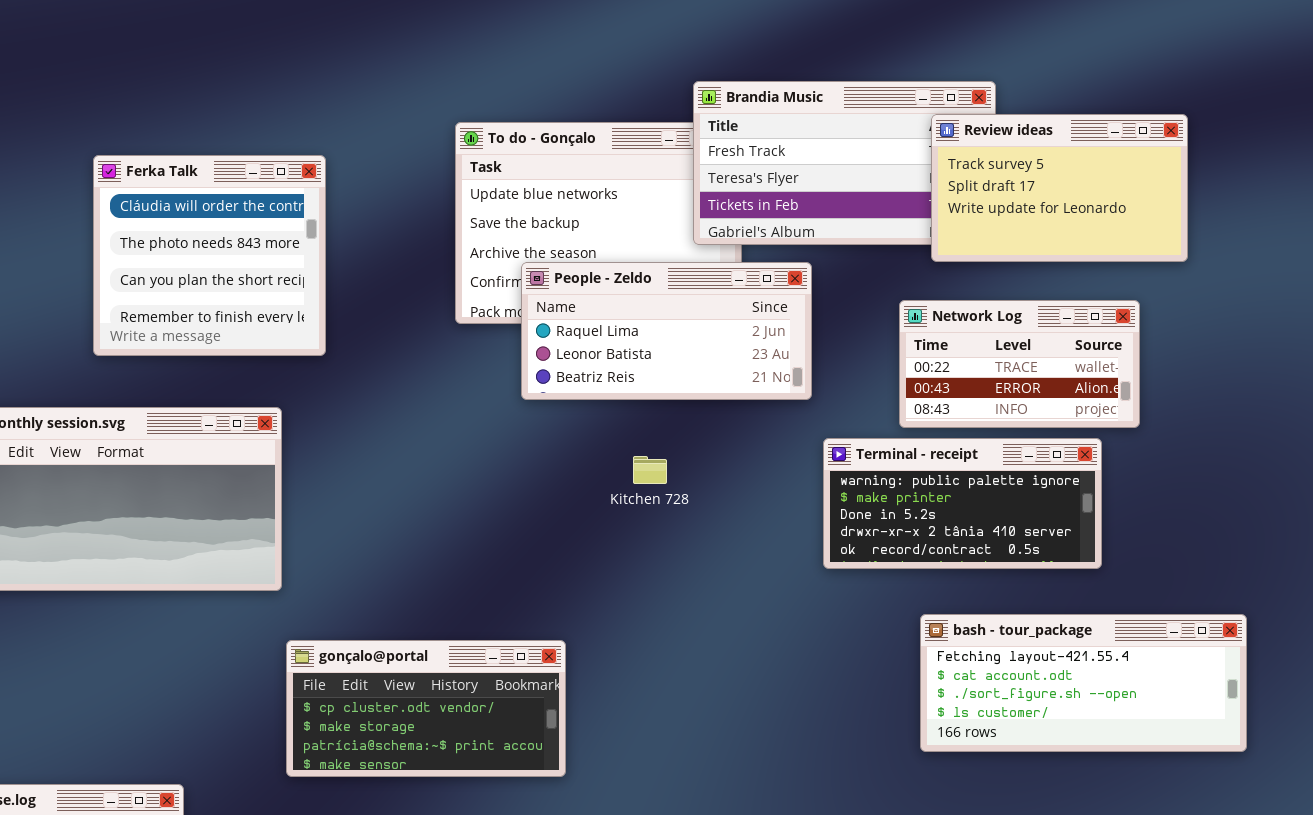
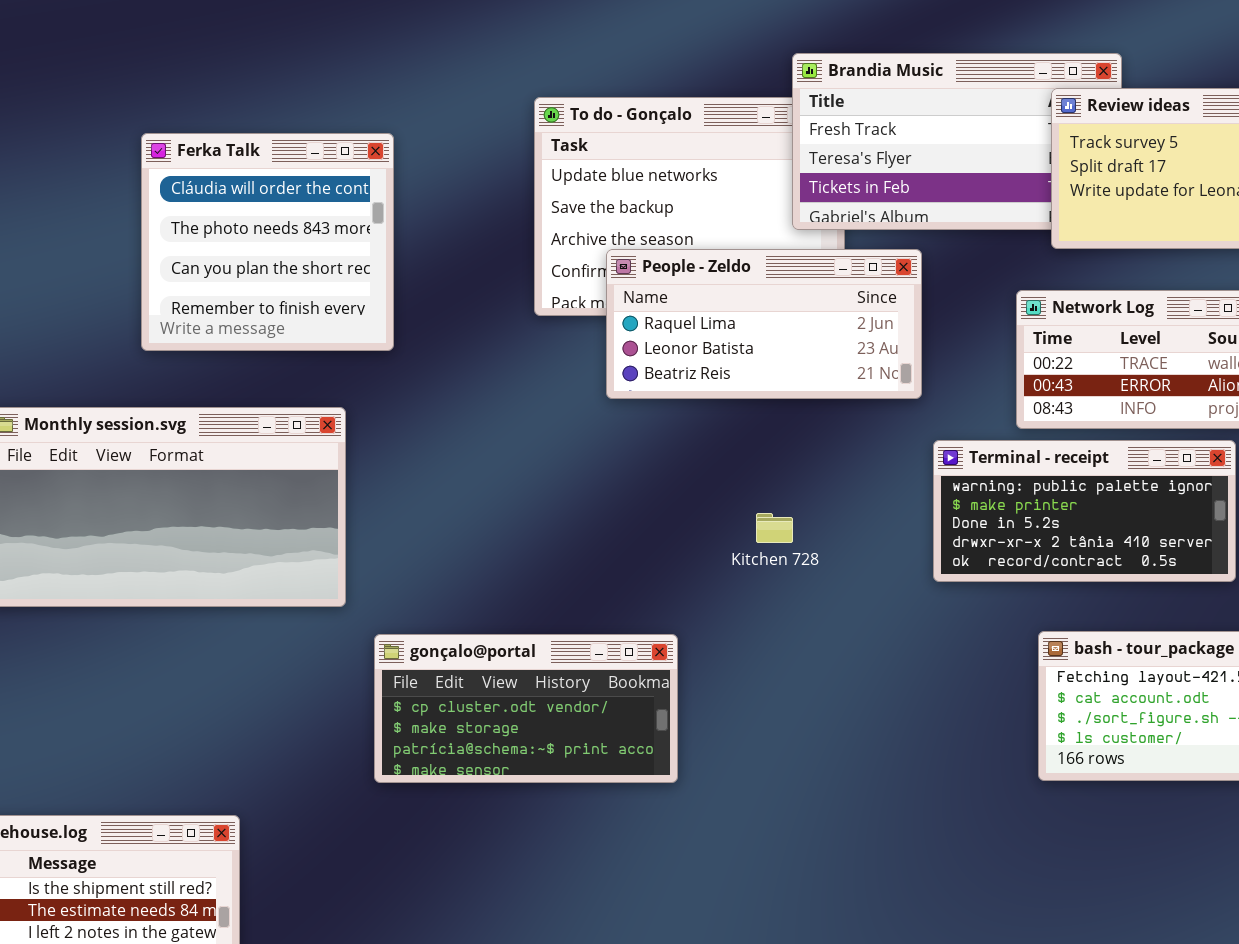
Kitchen 728: [633,456,667,484] -> [756,513,793,543], moved
gonçalo@portal: [286,640,566,777] -> [374,634,678,783], moved

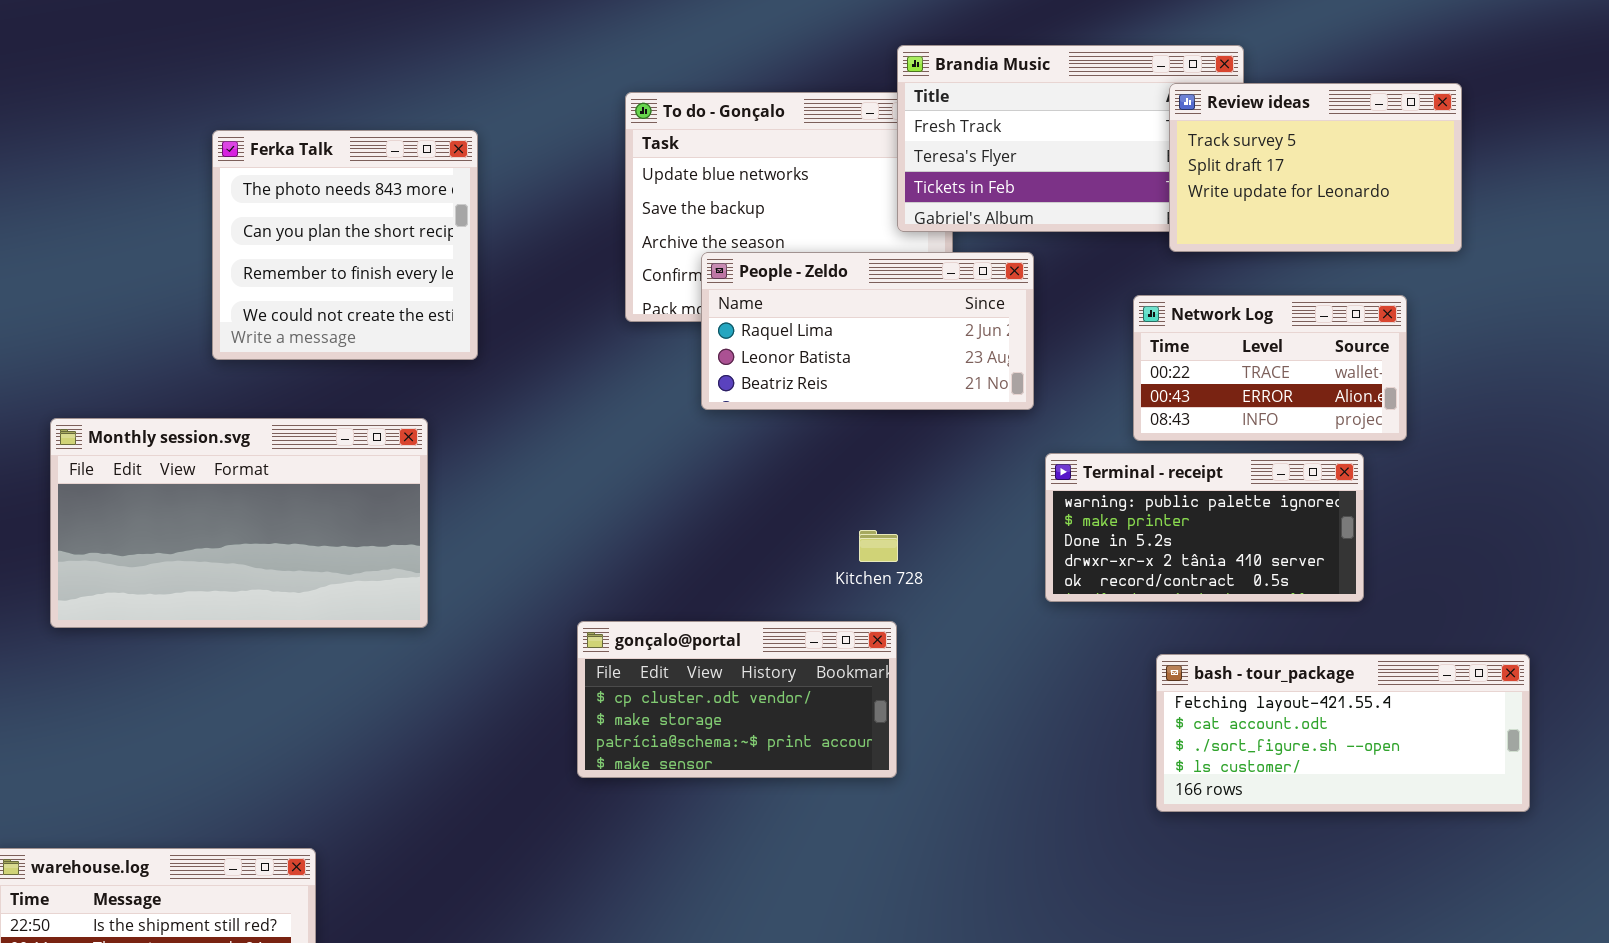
Ferka Talk: [141,133,394,351] -> [212,130,478,360], scrolled down 1 row
gonçalo@portal: [374,634,678,783] -> [577,621,897,778], moved

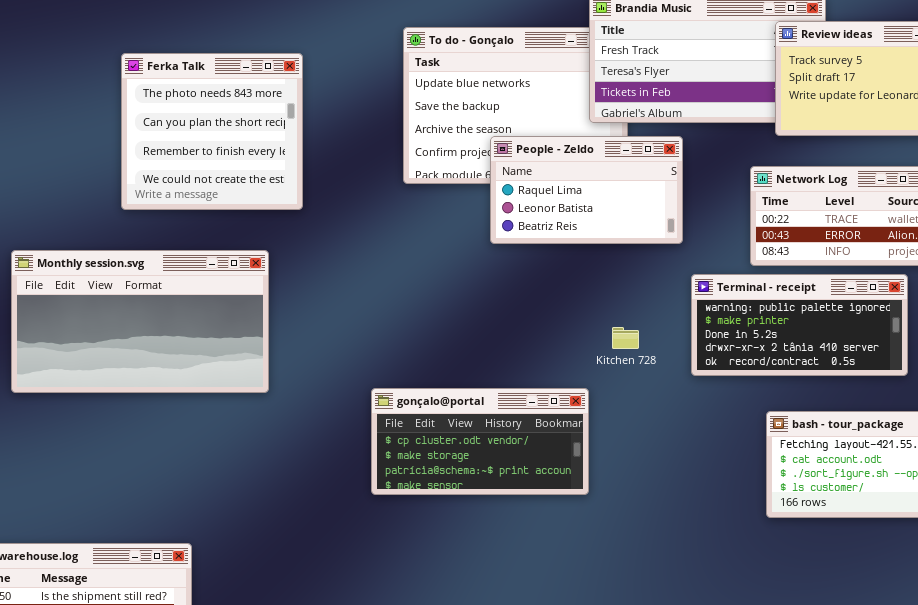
People - Zeldo: [701,252,1034,410] -> [490,136,683,244], resized
Kitchen 728: [859,530,898,562] -> [612,327,639,349], moved

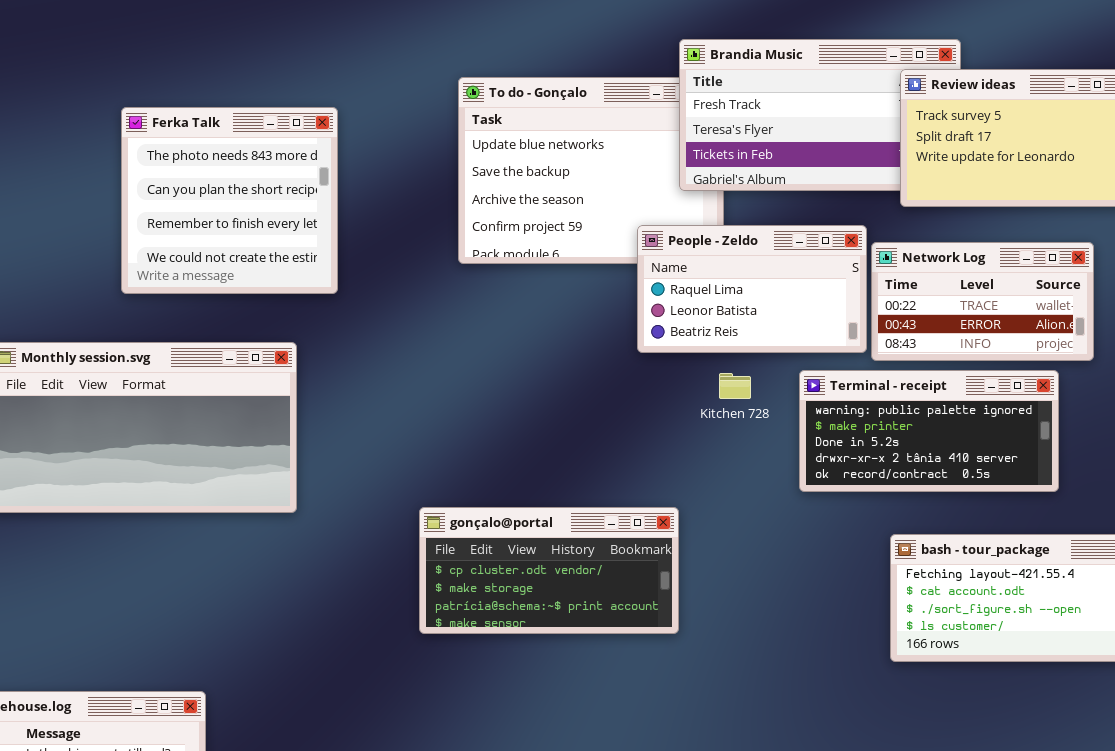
People - Zeldo: [490,136,683,244] -> [637,225,867,353], moved
Kitchen 728: [612,327,639,349] -> [719,373,751,399], moved

